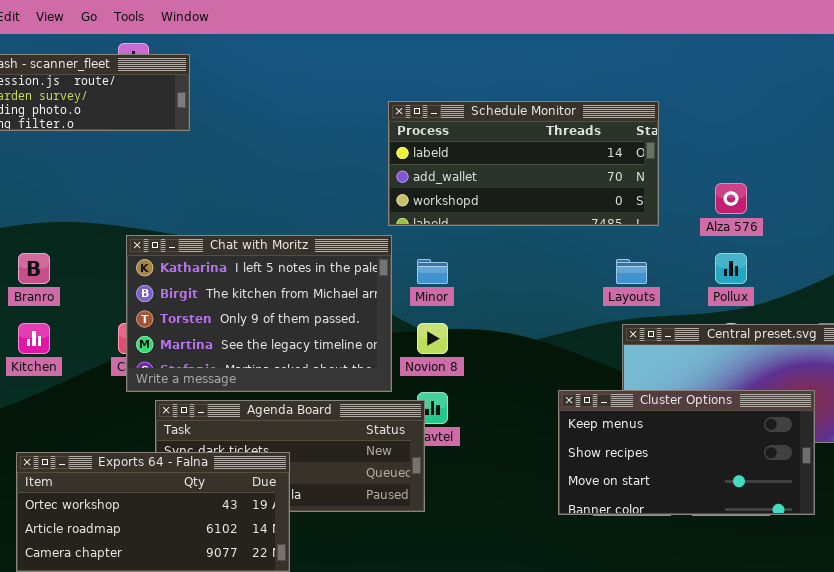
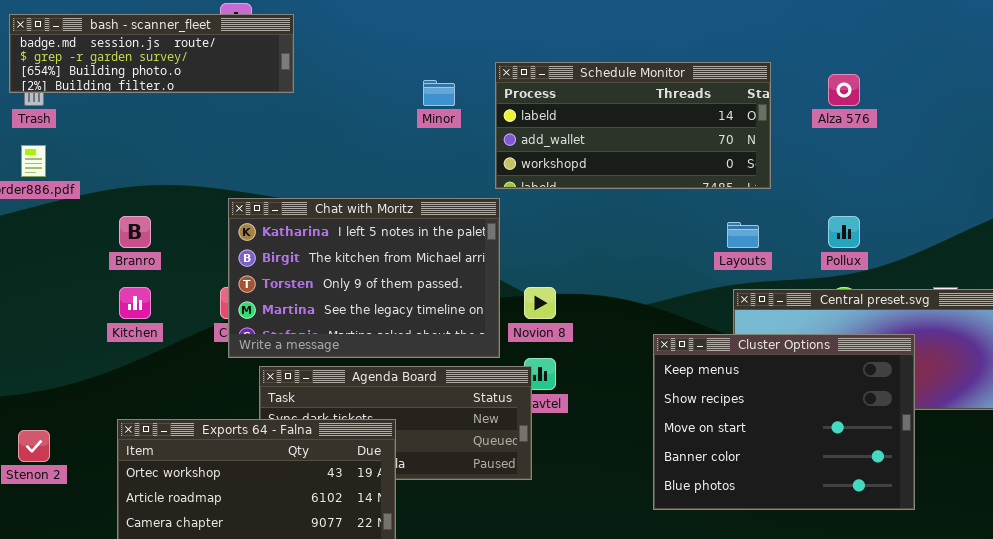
Alza 576: [715,183,747,214] -> [828,74,860,106], moved
Minor: [417,259,448,284] -> [423,80,455,106], moved
Cluster Options: [558,390,815,515] -> [653,334,915,510], moved, resized

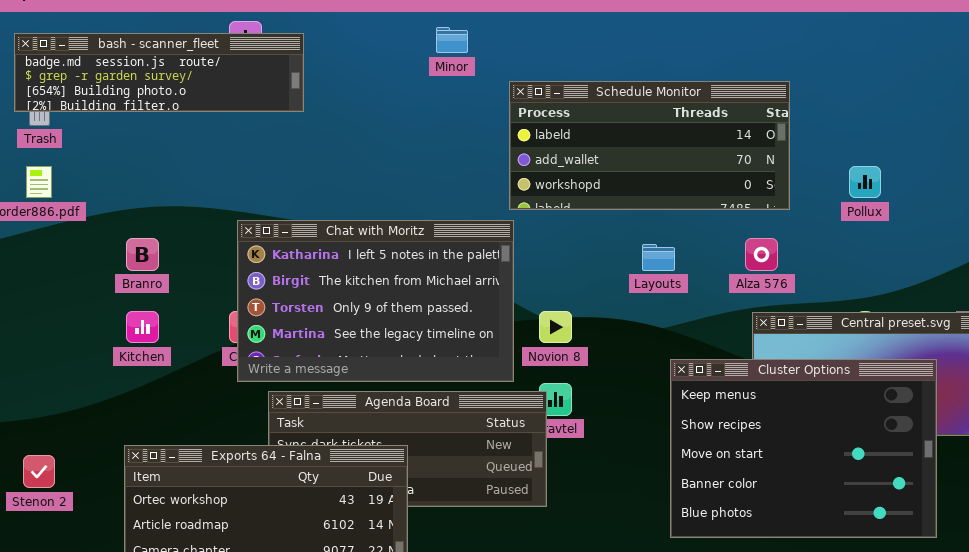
Alza 576: [828,74,860,106] -> [745,238,778,271], moved
Minor: [423,80,455,106] -> [436,27,468,53], moved
Pollux: [828,216,860,248] -> [849,166,881,198], moved
Layouts: [727,222,759,248] -> [642,244,675,271], moved

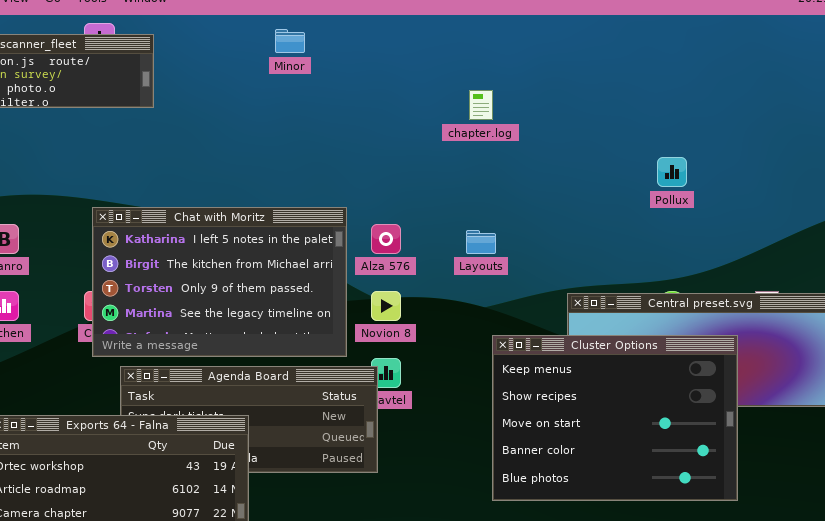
Schedule Monitor: [509,81,790,210] -> none, closed
Alza 576: [745,238,778,271] -> [371,224,401,254], moved

